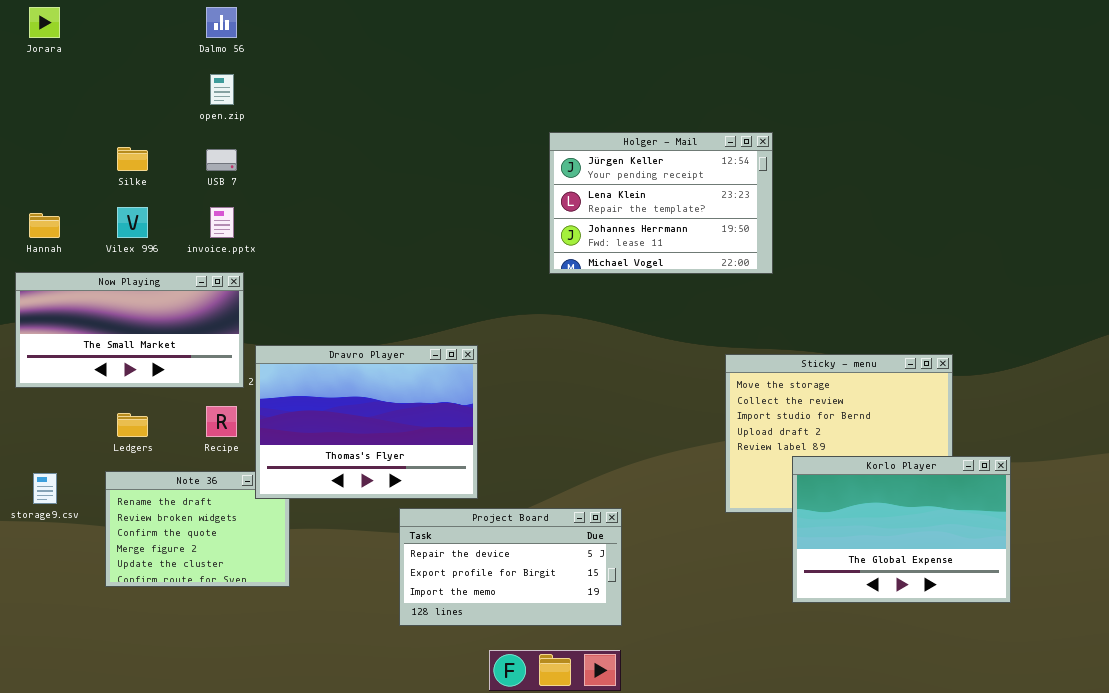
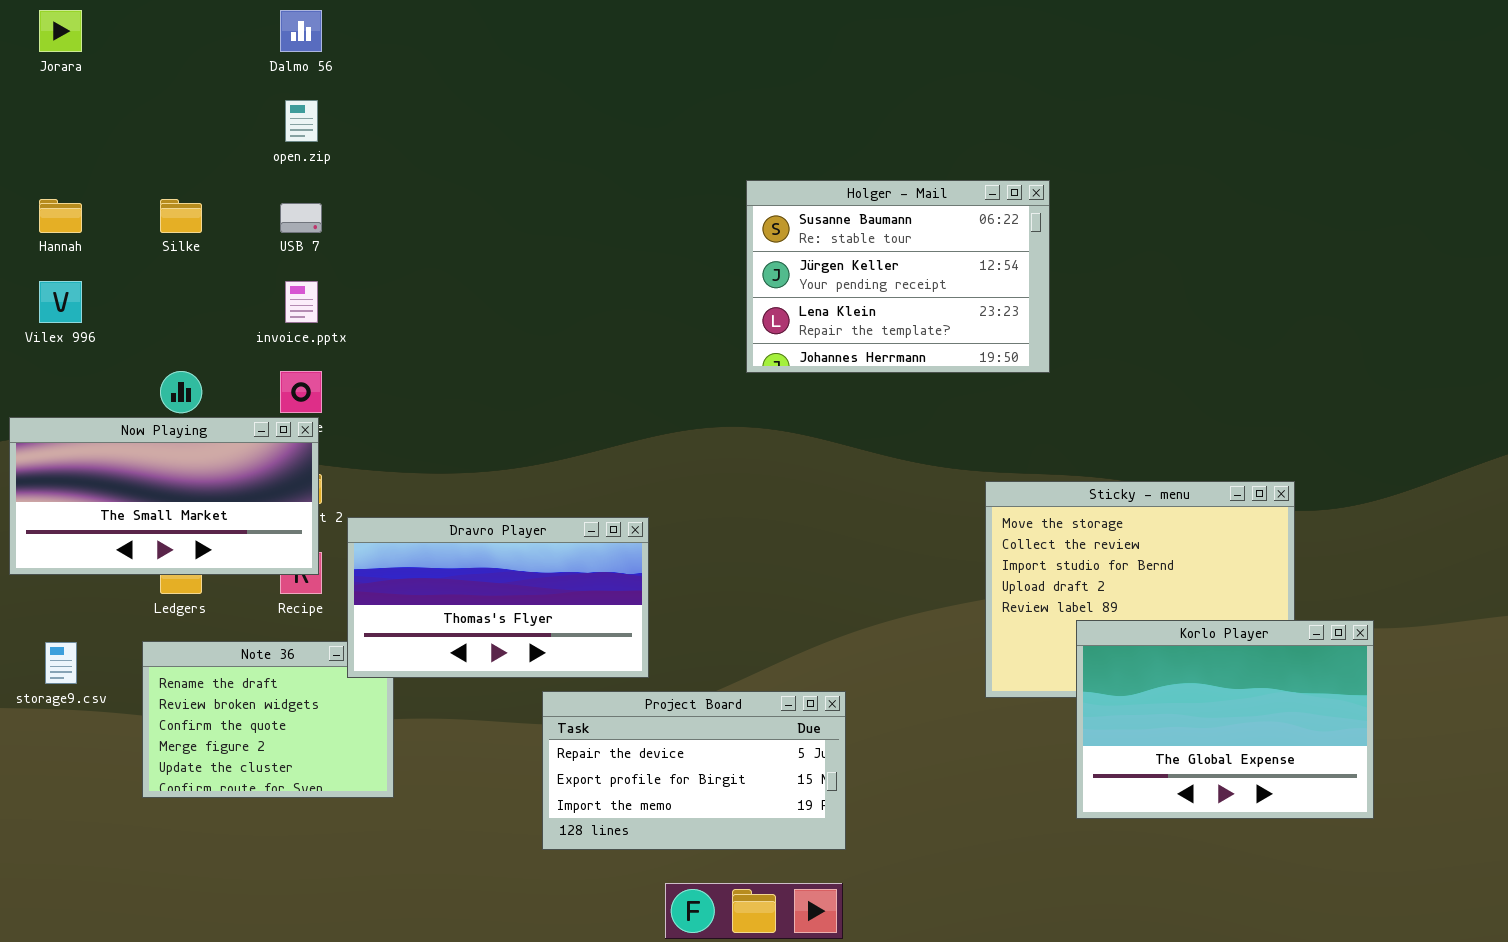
Holger - Mail: [549,132,773,274] -> [746,180,1050,373], scrolled up 1 row
Vilex 996: [117,207,148,238] -> [39,281,82,323], moved
Hannah: [29,213,60,238] -> [39,199,82,233], moved
Now Playing: [15,272,244,388] -> [9,417,319,575], moved
Dravro Player: [255,345,478,499] -> [347,517,649,678], resized

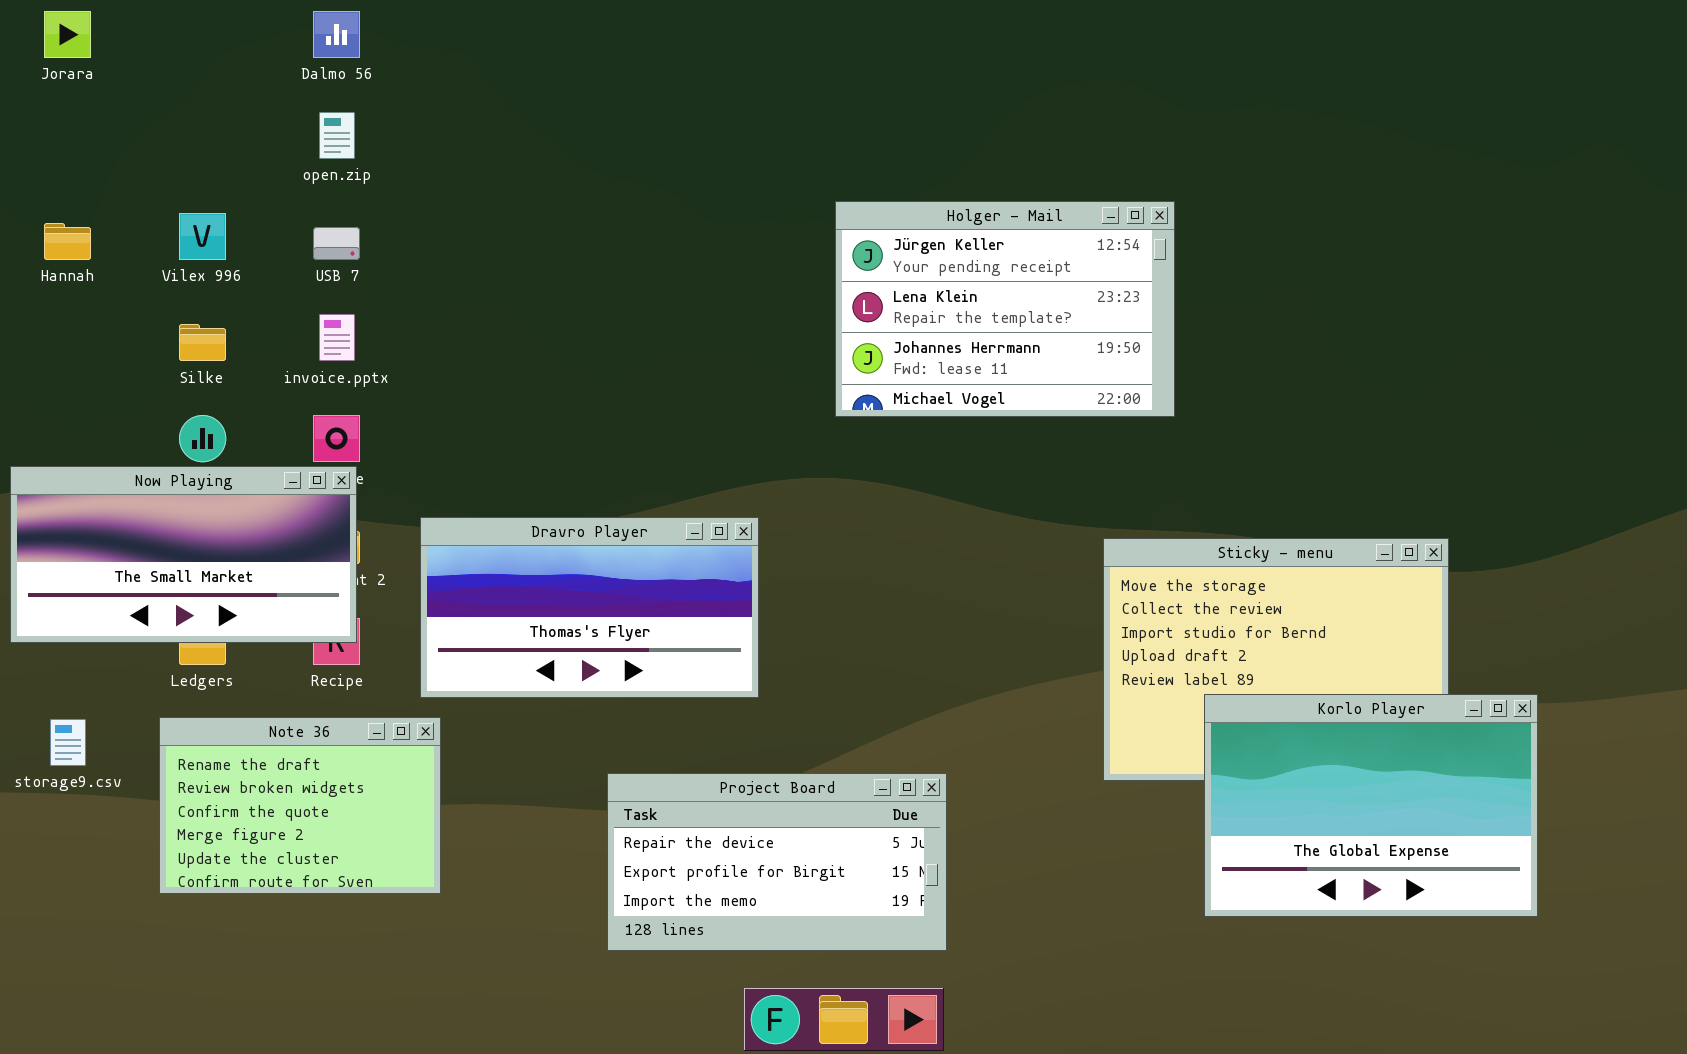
Holger - Mail: [746,180,1050,373] -> [835,201,1175,417], scrolled down 1 row
Silke: [160,199,202,233] -> [179,324,226,361], moved
Vilex 996: [39,281,82,323] -> [179,213,226,260], moved
Dravro Player: [347,517,649,678] -> [420,517,759,698], moved

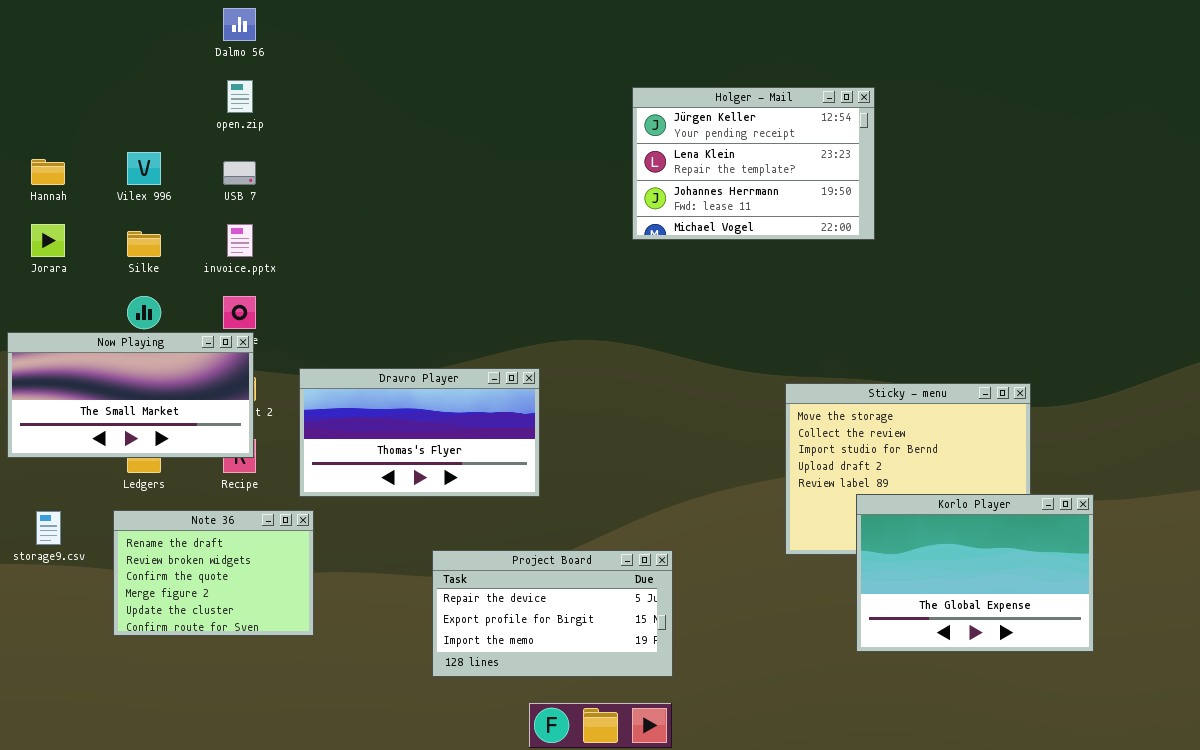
Jorara: [44,11,91,58] -> [31,224,65,257], moved
Holger - Mail: [835,201,1175,417] -> [632,87,875,240], moved

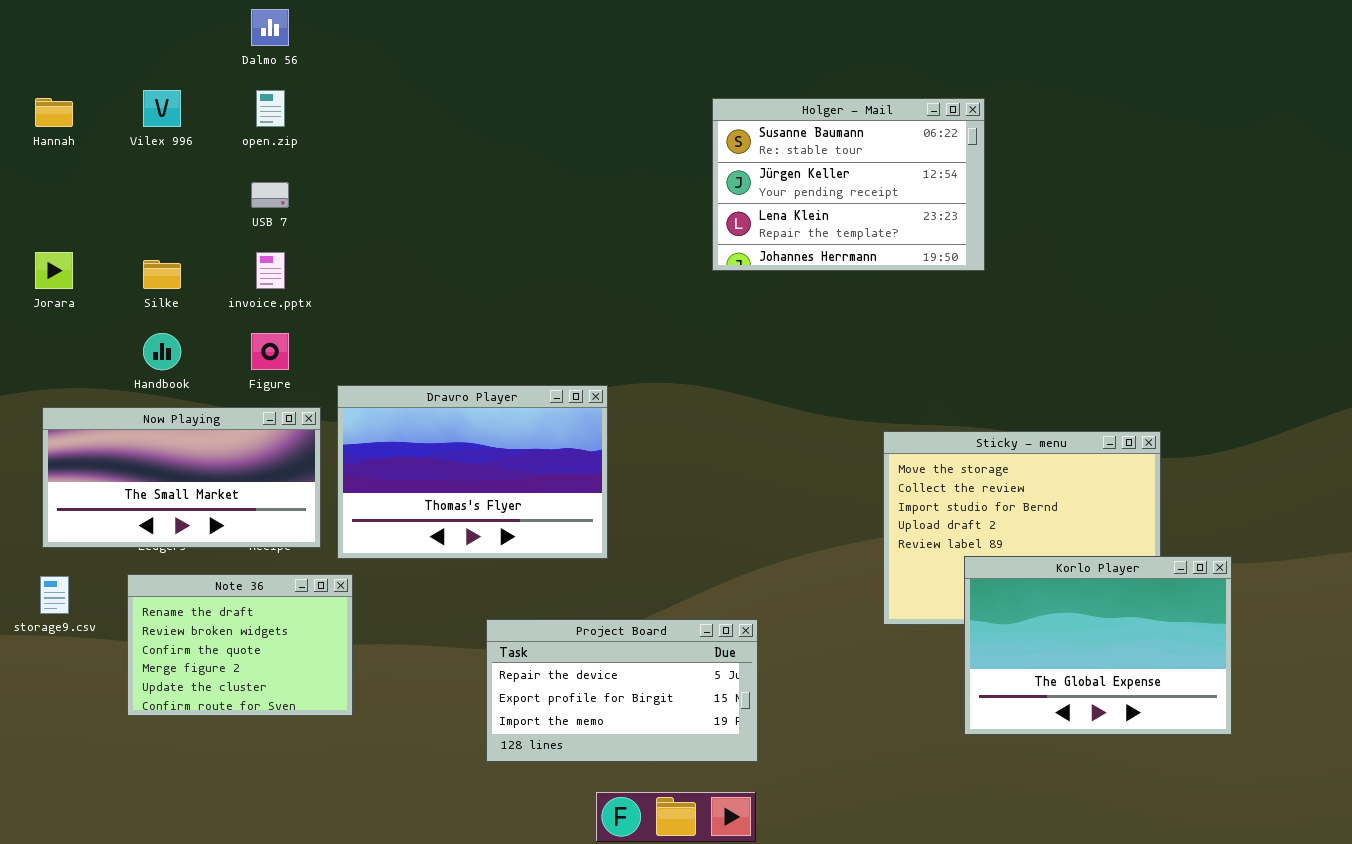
Holger - Mail: [632,87,875,240] -> [712,98,985,271], scrolled up 1 row
Vilex 996: [127,152,161,185] -> [143,90,181,127], moved
Hannah: [31,159,65,185] -> [35,98,73,127], moved
Now Playing: [7,332,254,458] -> [42,407,321,548], moved
Dravro Player: [299,368,540,497] -> [337,385,608,559], resized

